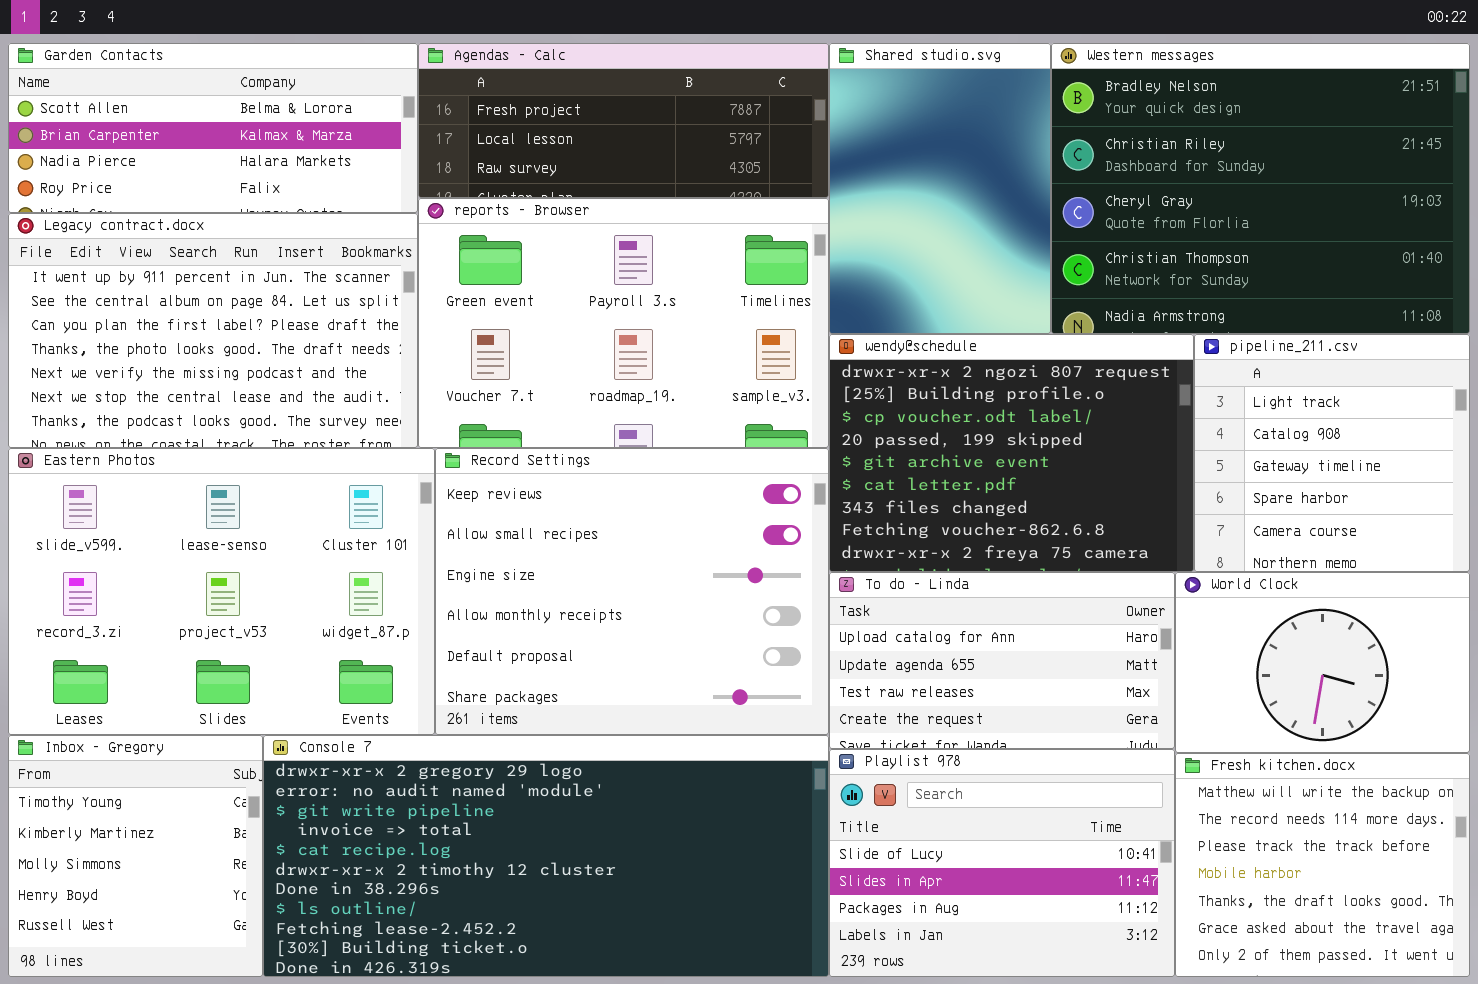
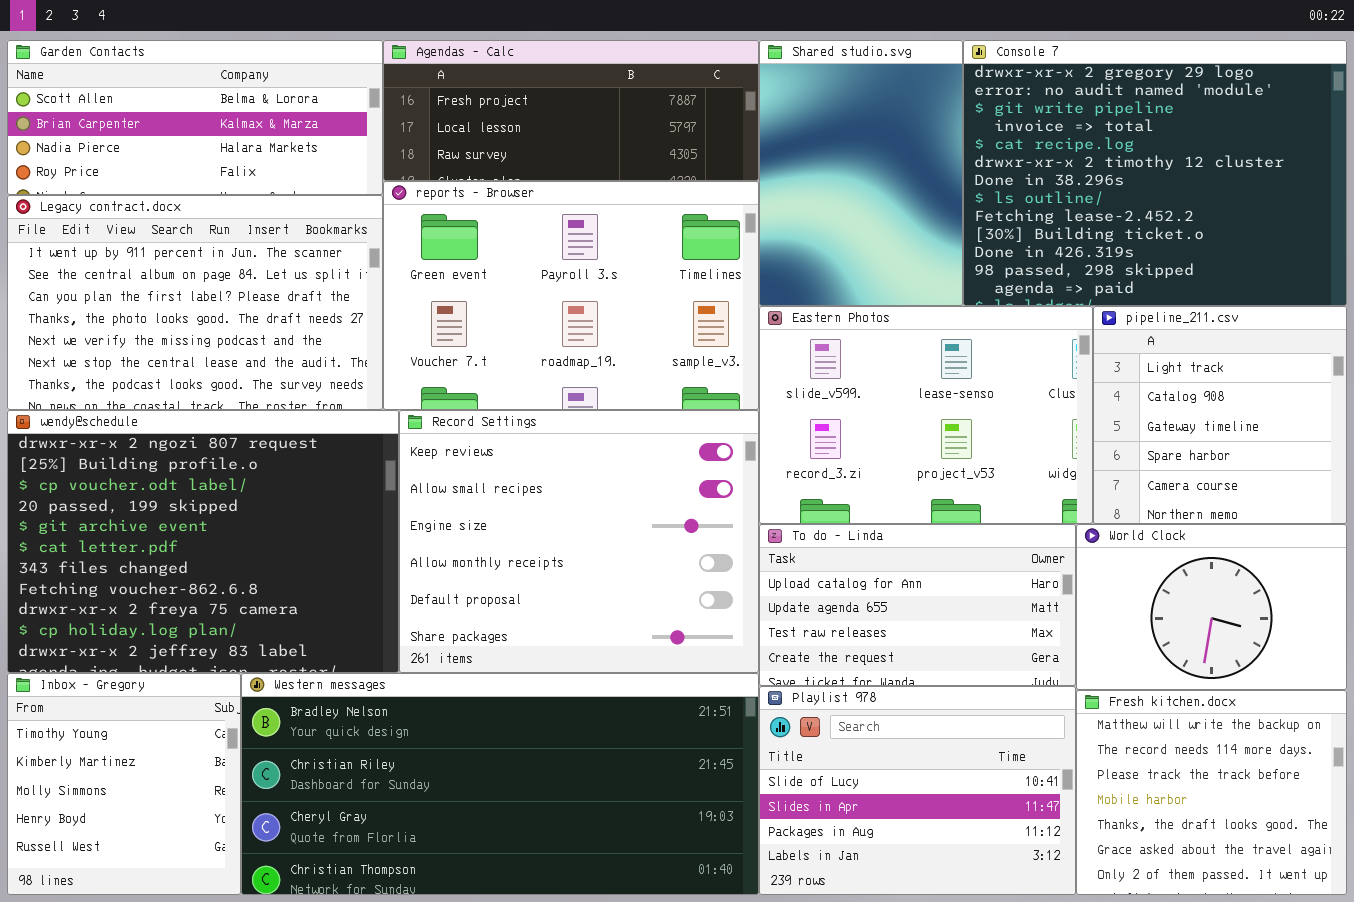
Western messages: [1051,43,1470,334] -> [241,673,759,895], moved, resized
wendy@schedule: [829,334,1194,572] -> [7,410,399,673], moved, resized
Eastern Photos: [8,448,435,735] -> [759,306,1093,524], moved, resized
Console 7: [263,735,829,977] -> [963,40,1347,306], moved, resized

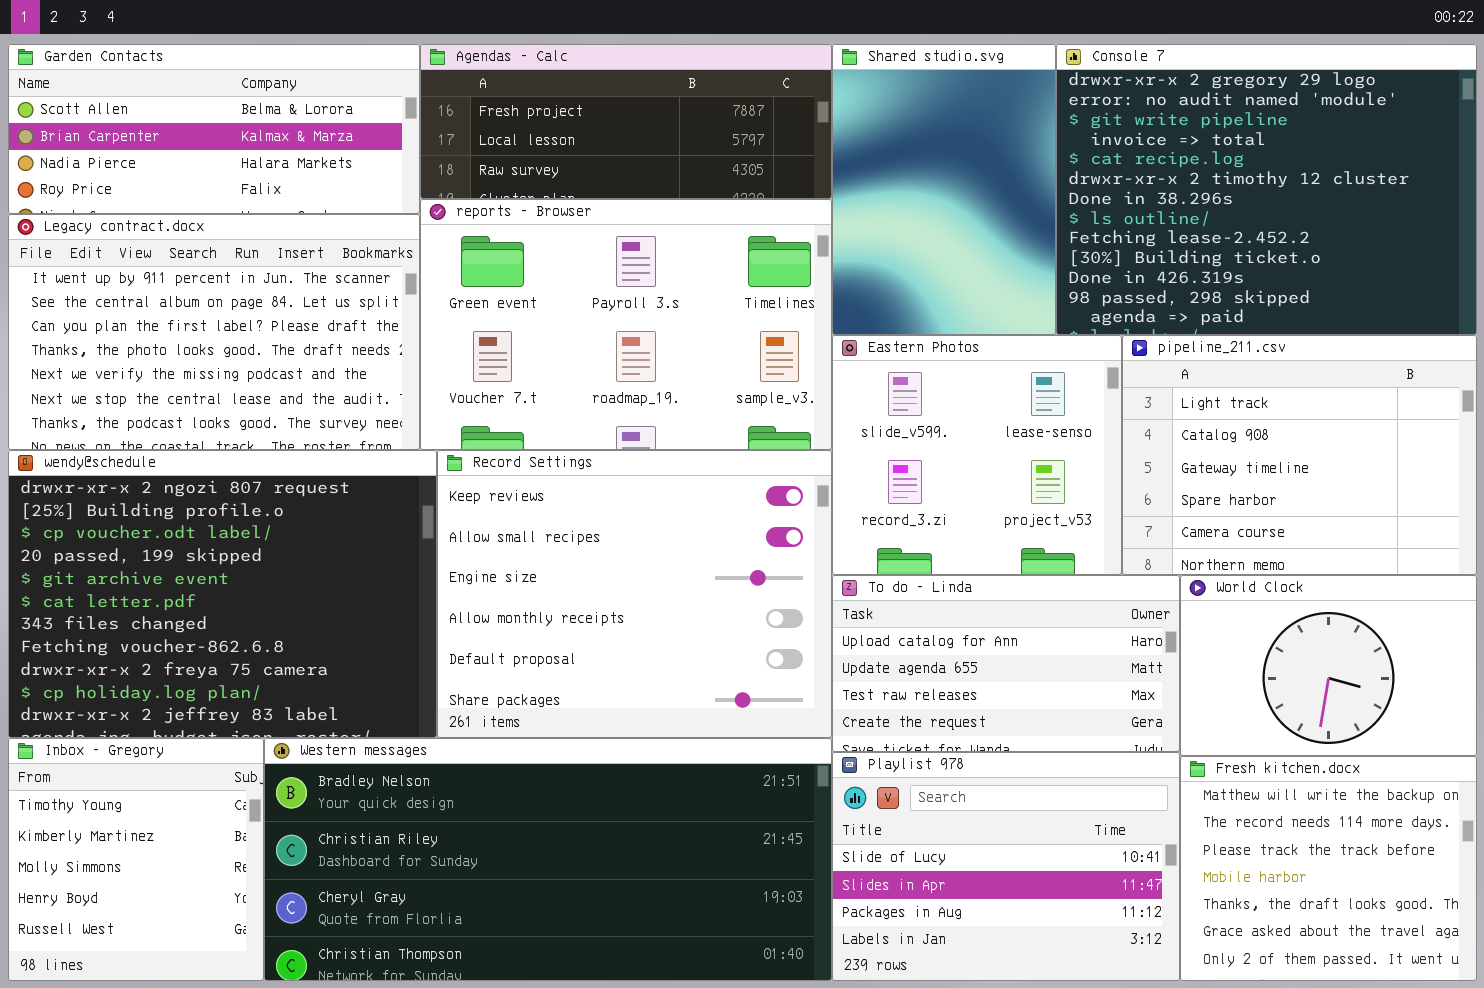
Eastern Photos: [759,306,1093,524] -> [832,335,1122,575], resized
pipeline_211.csv: [1093,306,1347,524] -> [1122,335,1477,575], resized

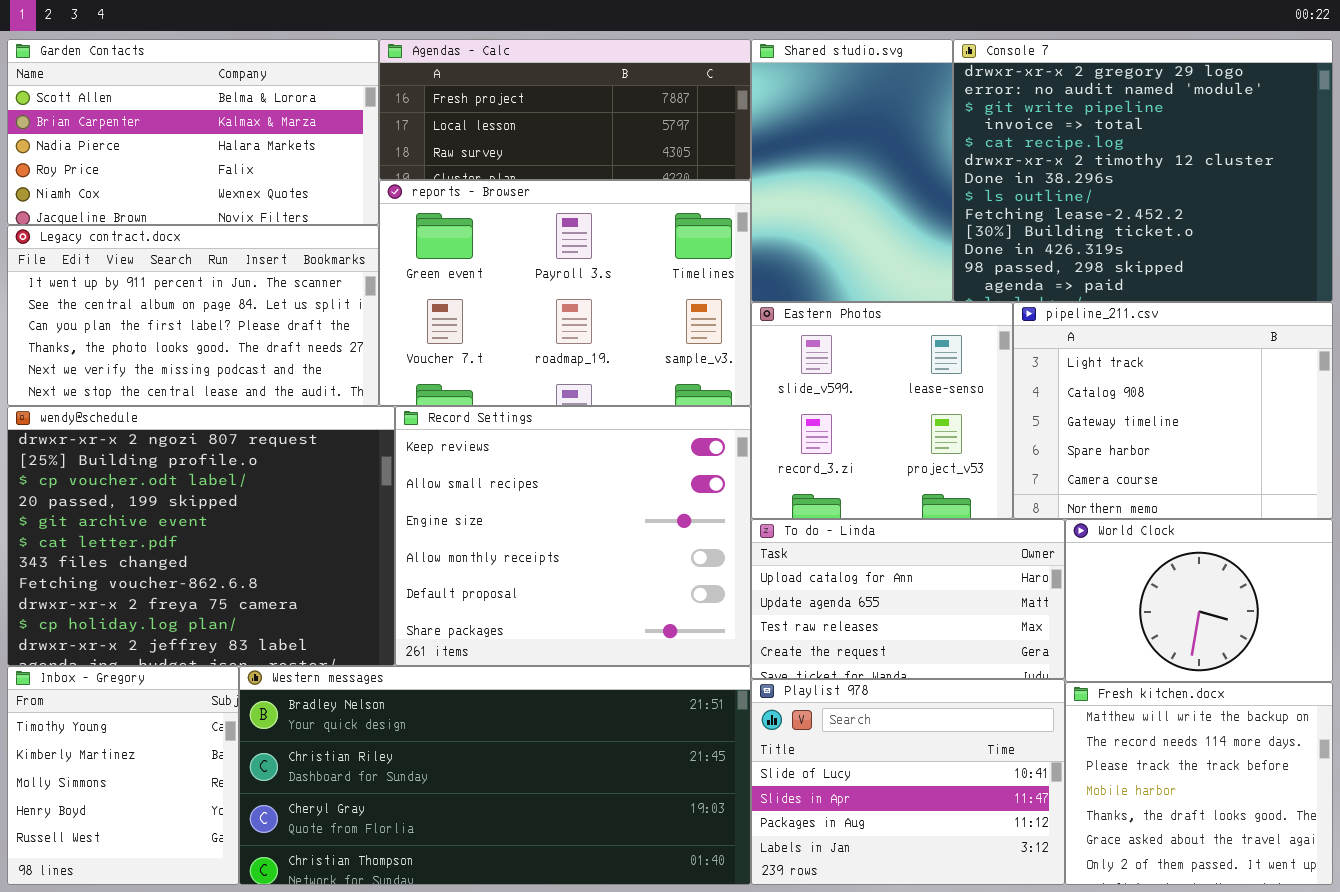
Garden Contacts: [8,44,420,214] -> [7,39,379,225], resized
Legacy contract.docx: [8,214,420,450] -> [7,225,379,406], resized

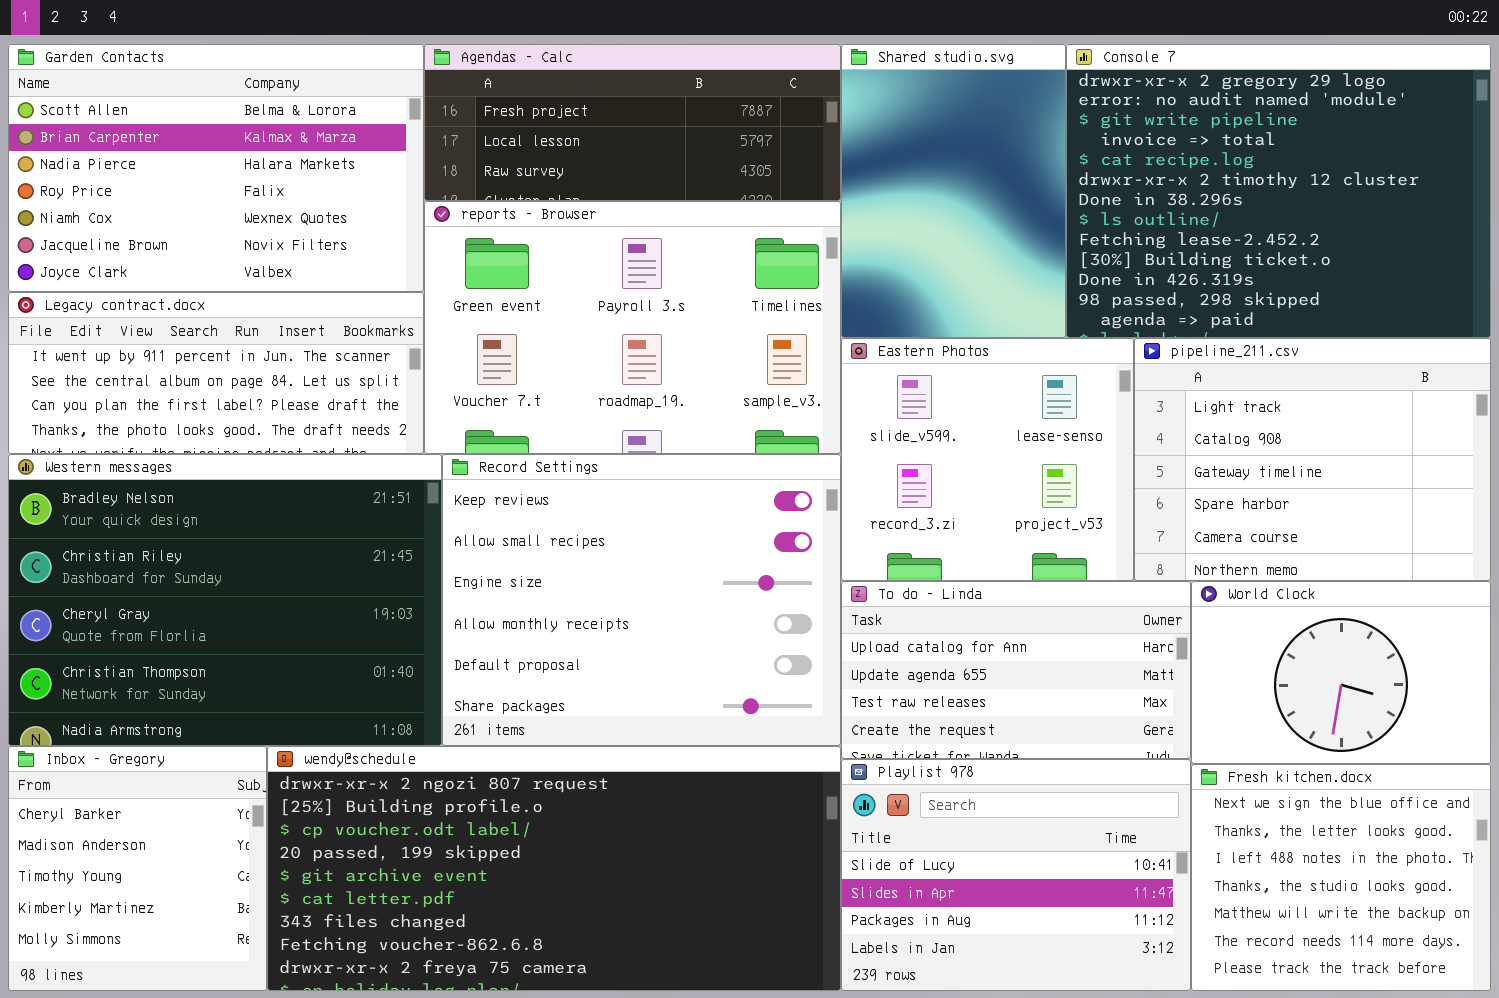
Garden Contacts: [7,39,379,225] -> [8,44,424,292], resized
Legacy contract.docx: [7,225,379,406] -> [8,292,424,454], resized
wendy@schedule: [7,406,395,666] -> [267,746,841,991], moved, resized
Inbox - Gregory: [7,666,239,885] -> [8,746,267,991], scrolled up 2 rows
Western messages: [239,666,751,885] -> [8,454,442,746], moved, resized
Fresh kitchen.docx: [1065,682,1333,885] -> [1191,764,1491,991], scrolled up 4 rows

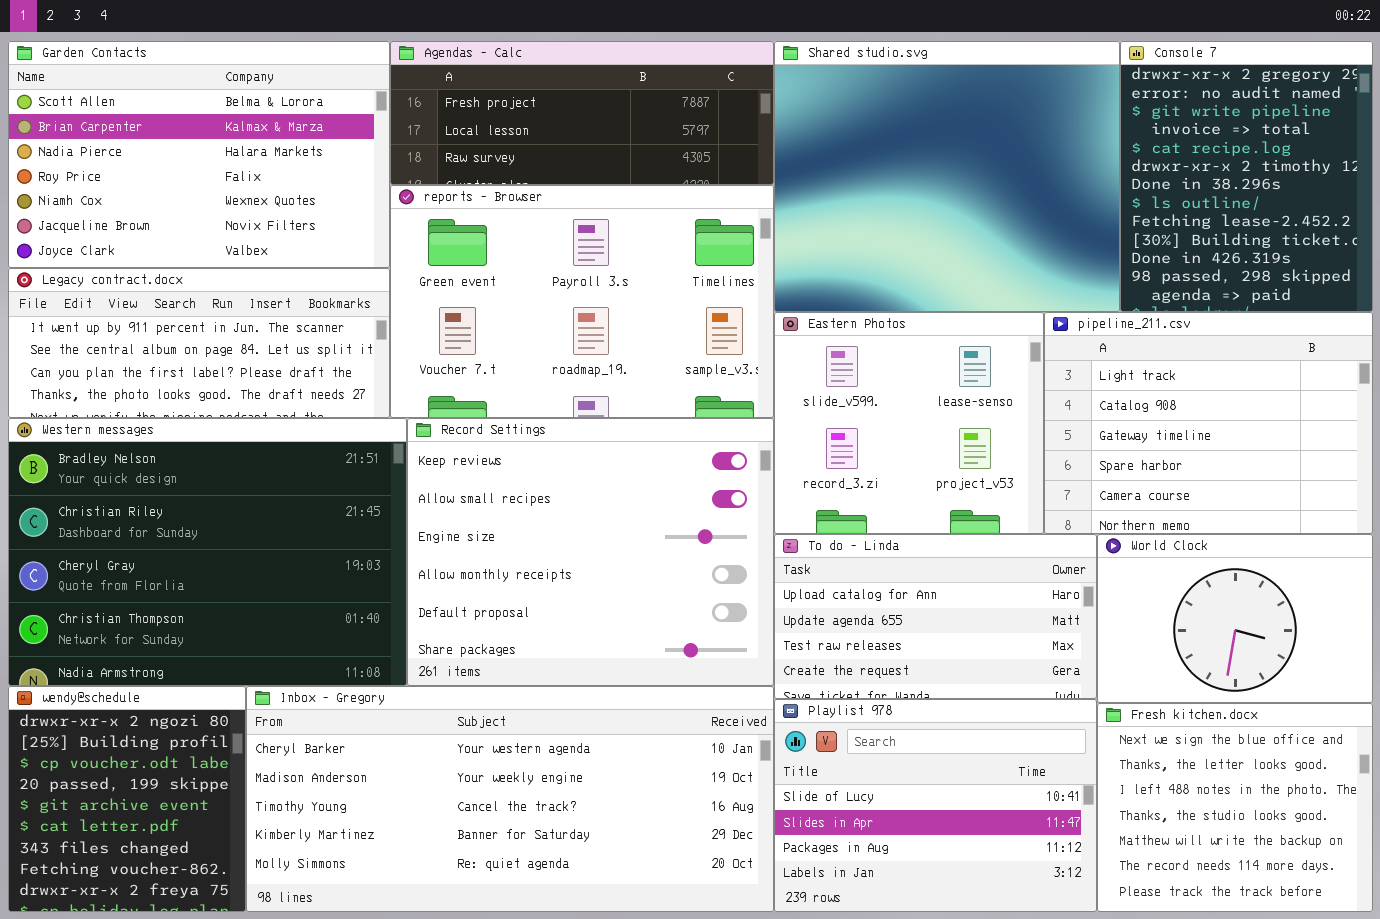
Shared studio.svg: [841,44,1066,338] -> [774,41,1120,312], resized
Console 7: [1066,44,1491,338] -> [1120,41,1373,312], resized
Inbox - Gregory: [8,746,267,991] -> [246,686,774,912], moved, resized
wendy@schedule: [267,746,841,991] -> [8,686,246,912], moved, resized

